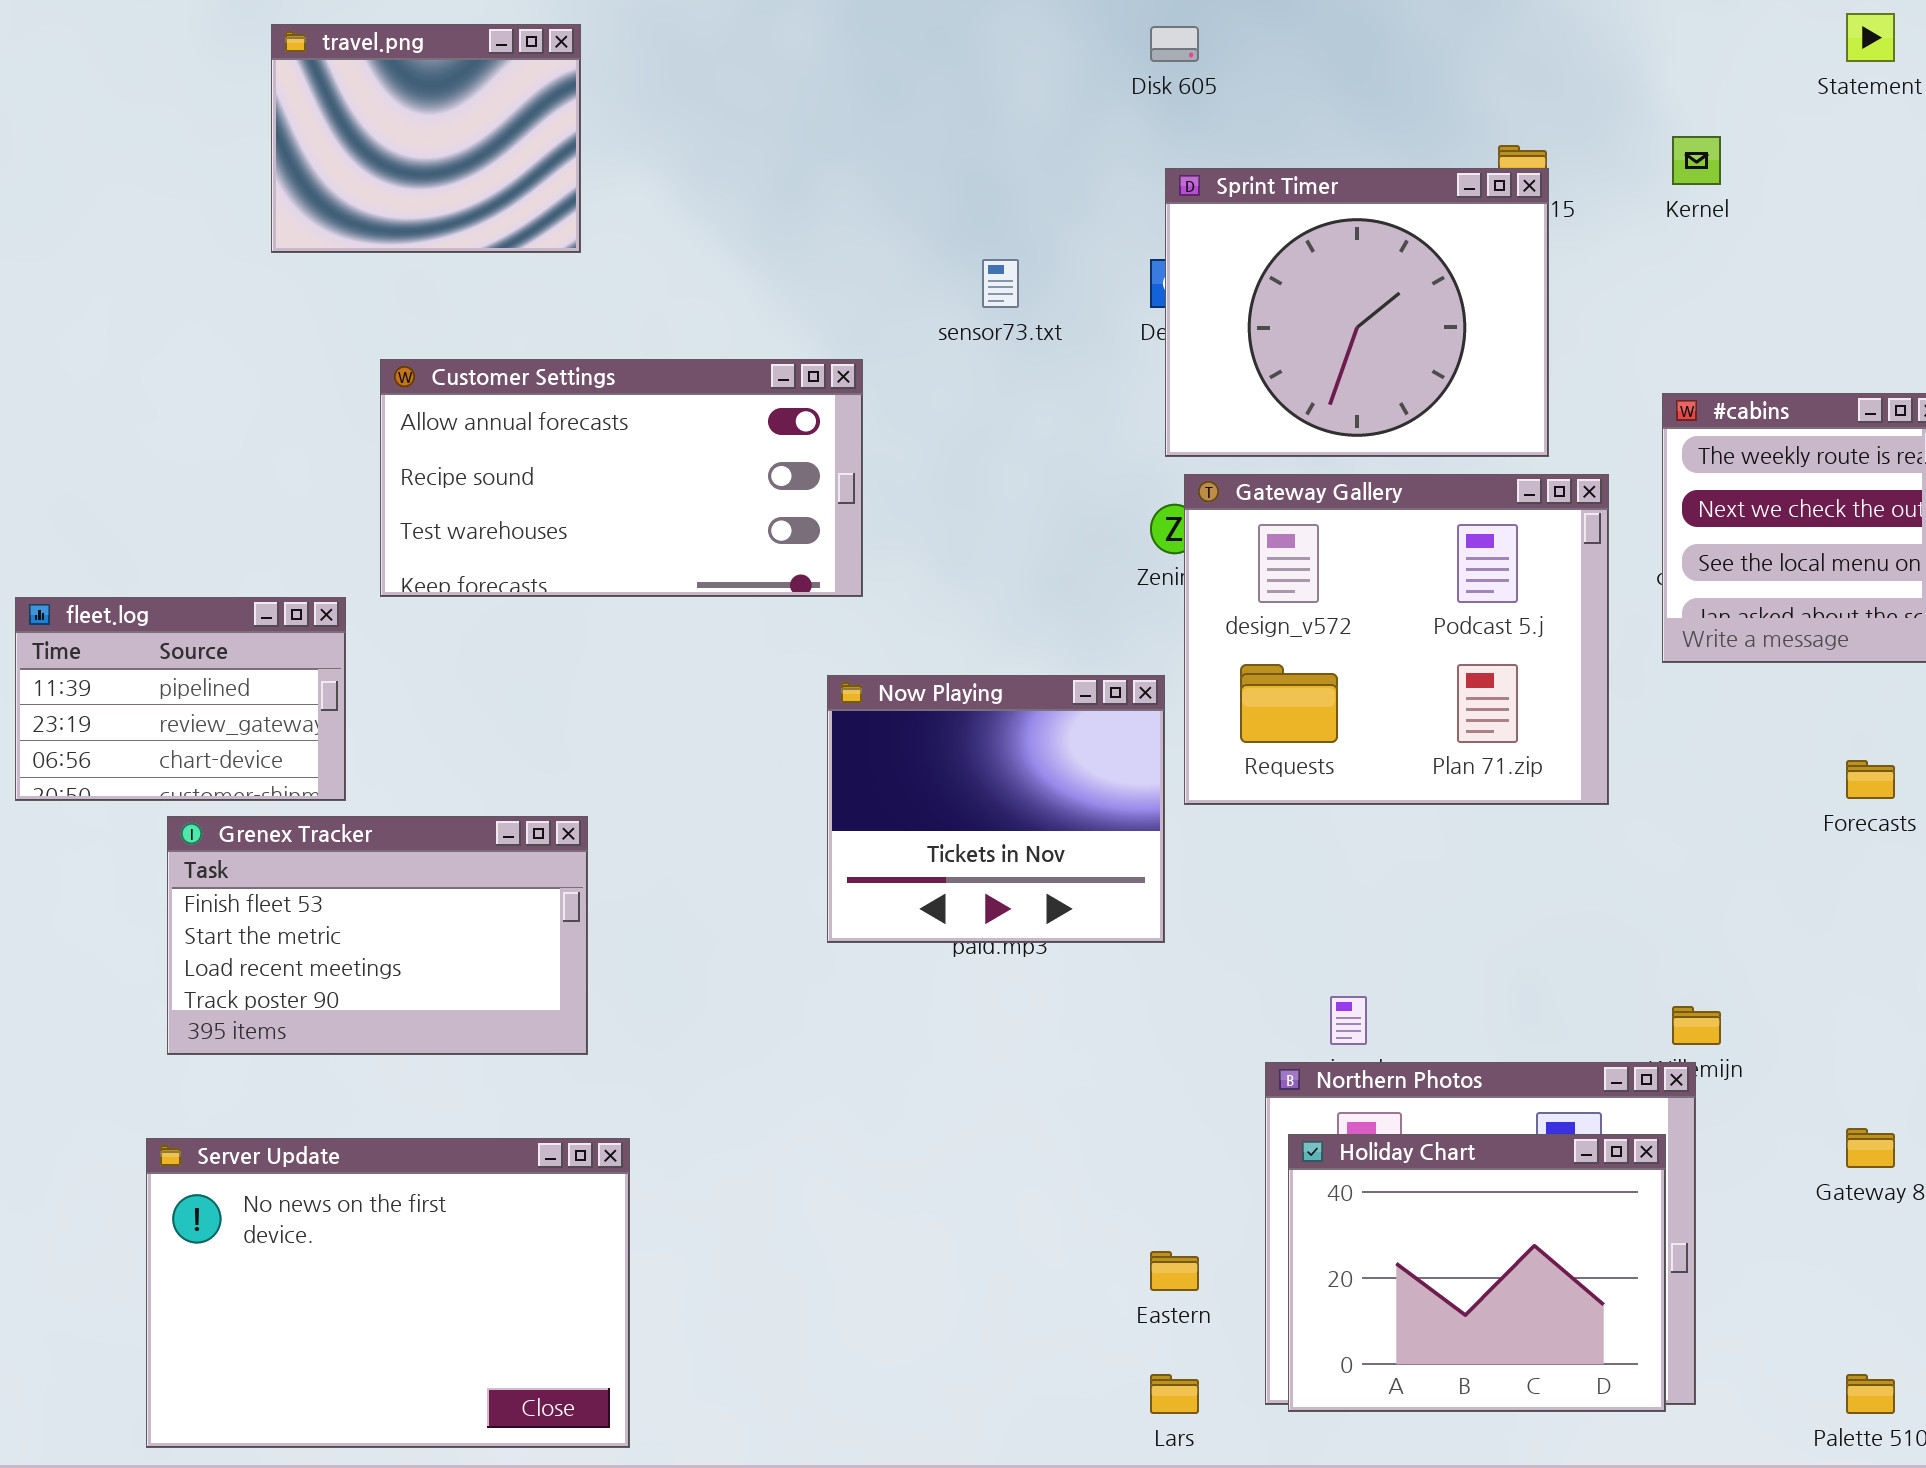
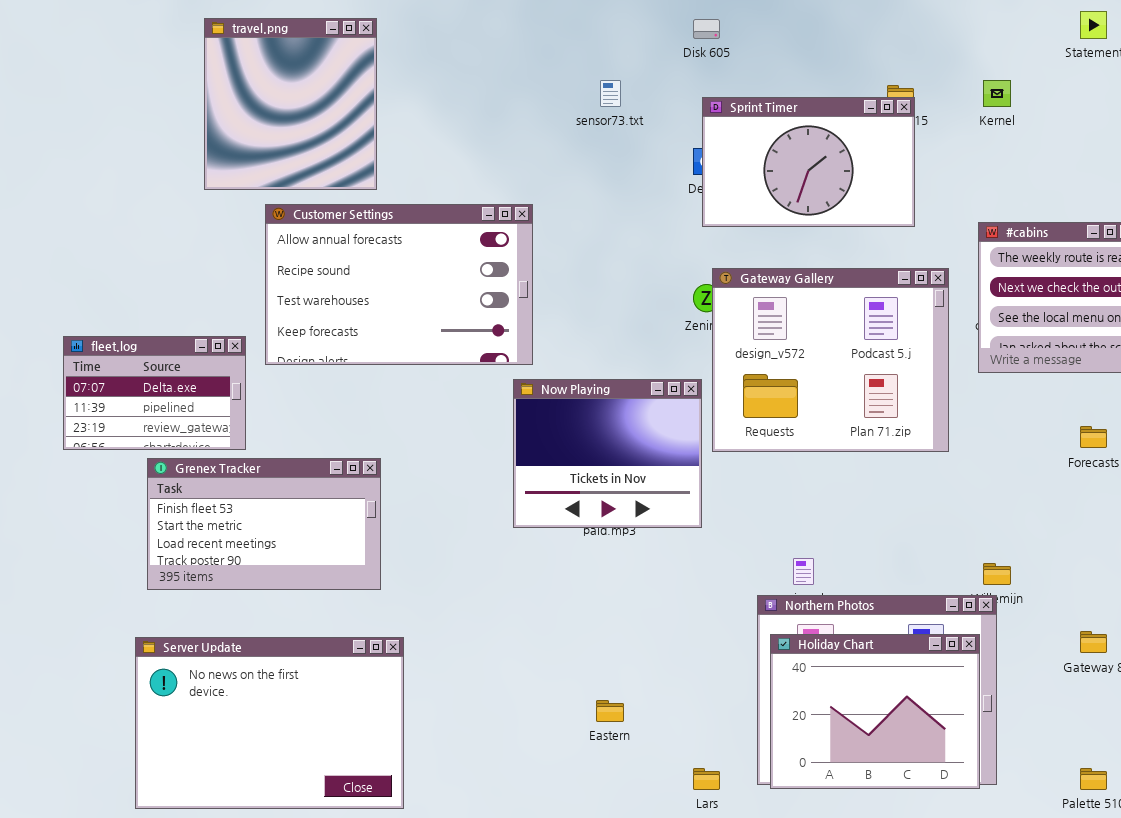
travel.png: [271,24,581,253] -> [204,18,377,190], resized
Sprint Timer: [1165,168,1549,457] -> [702,97,915,227], resized
sensor73.txt: [982,259,1019,308] -> [600,80,621,107], moved
Customer Settings: [380,359,863,597] -> [265,204,533,365], resized
fleet.log: [15,597,346,801] -> [63,336,246,450], scrolled up 1 row
Eastern: [1150,1251,1199,1291] -> [596,700,624,722], moved

